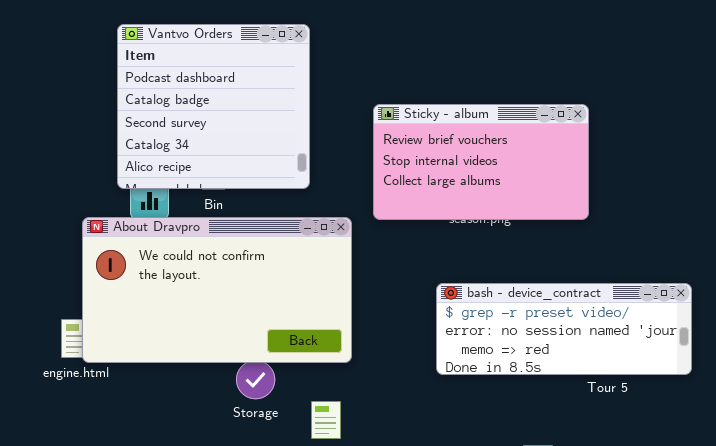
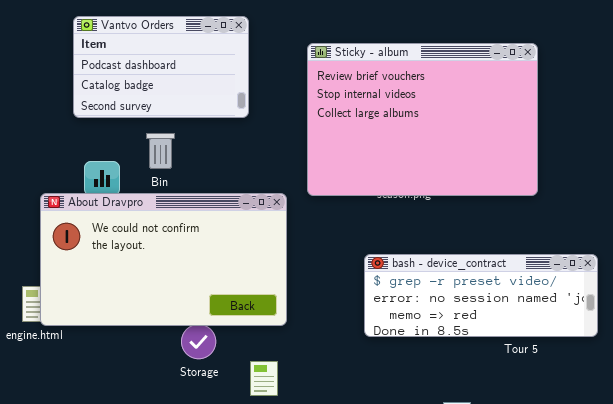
Vantvo Orders: [117,24,310,189] -> [73,16,249,118], resized
Sticky - album: [373,104,589,220] -> [307,43,538,196], resized

